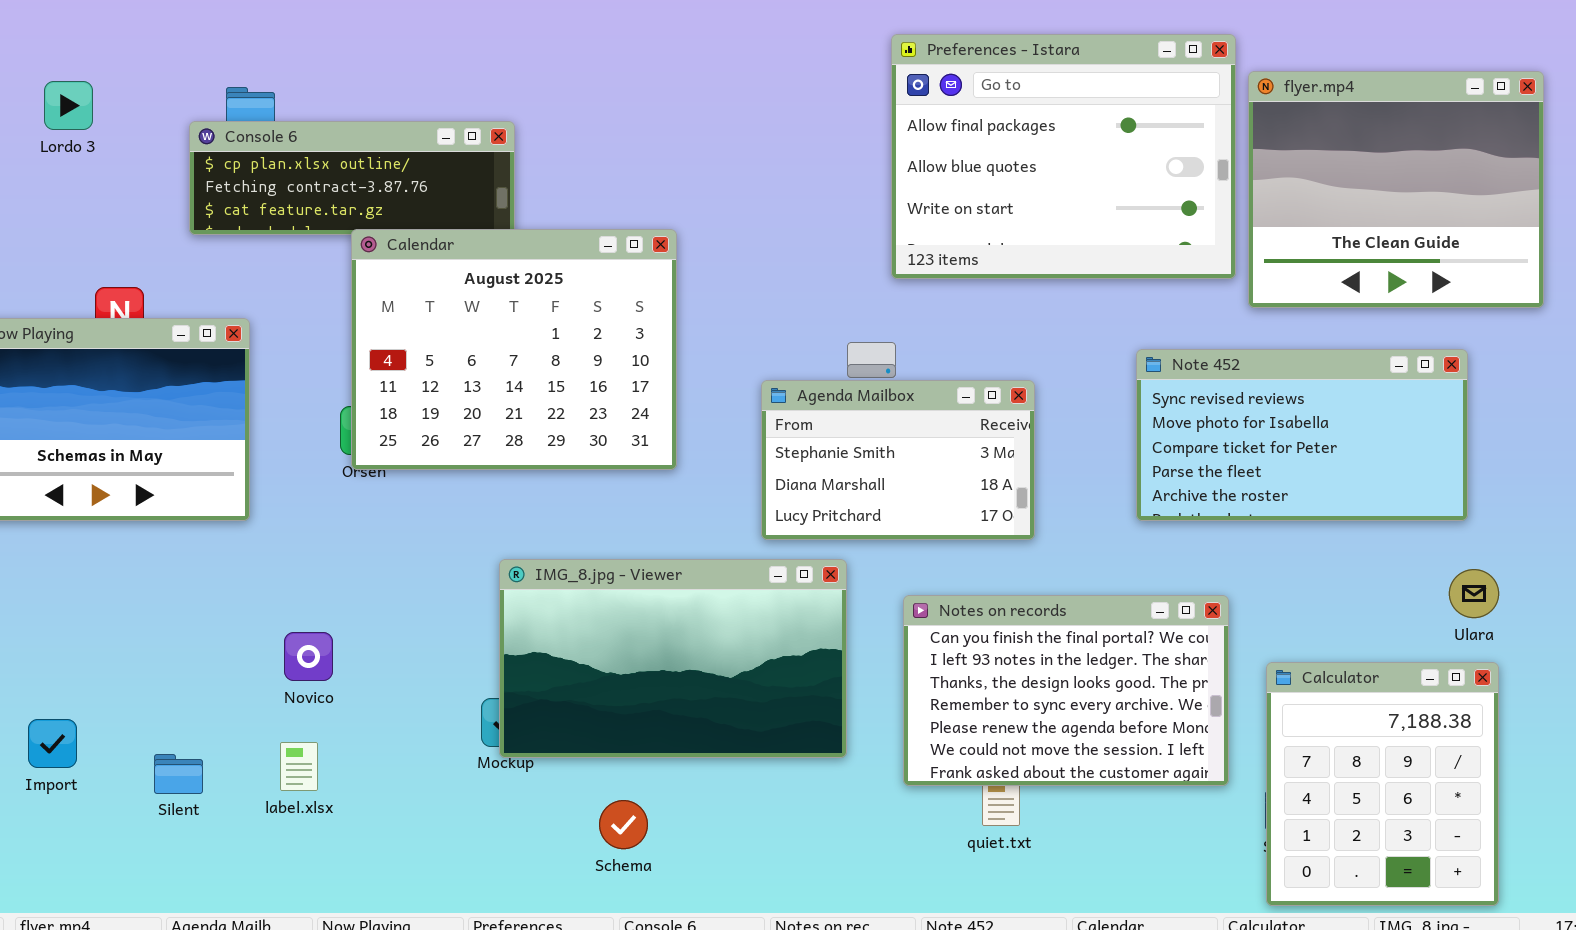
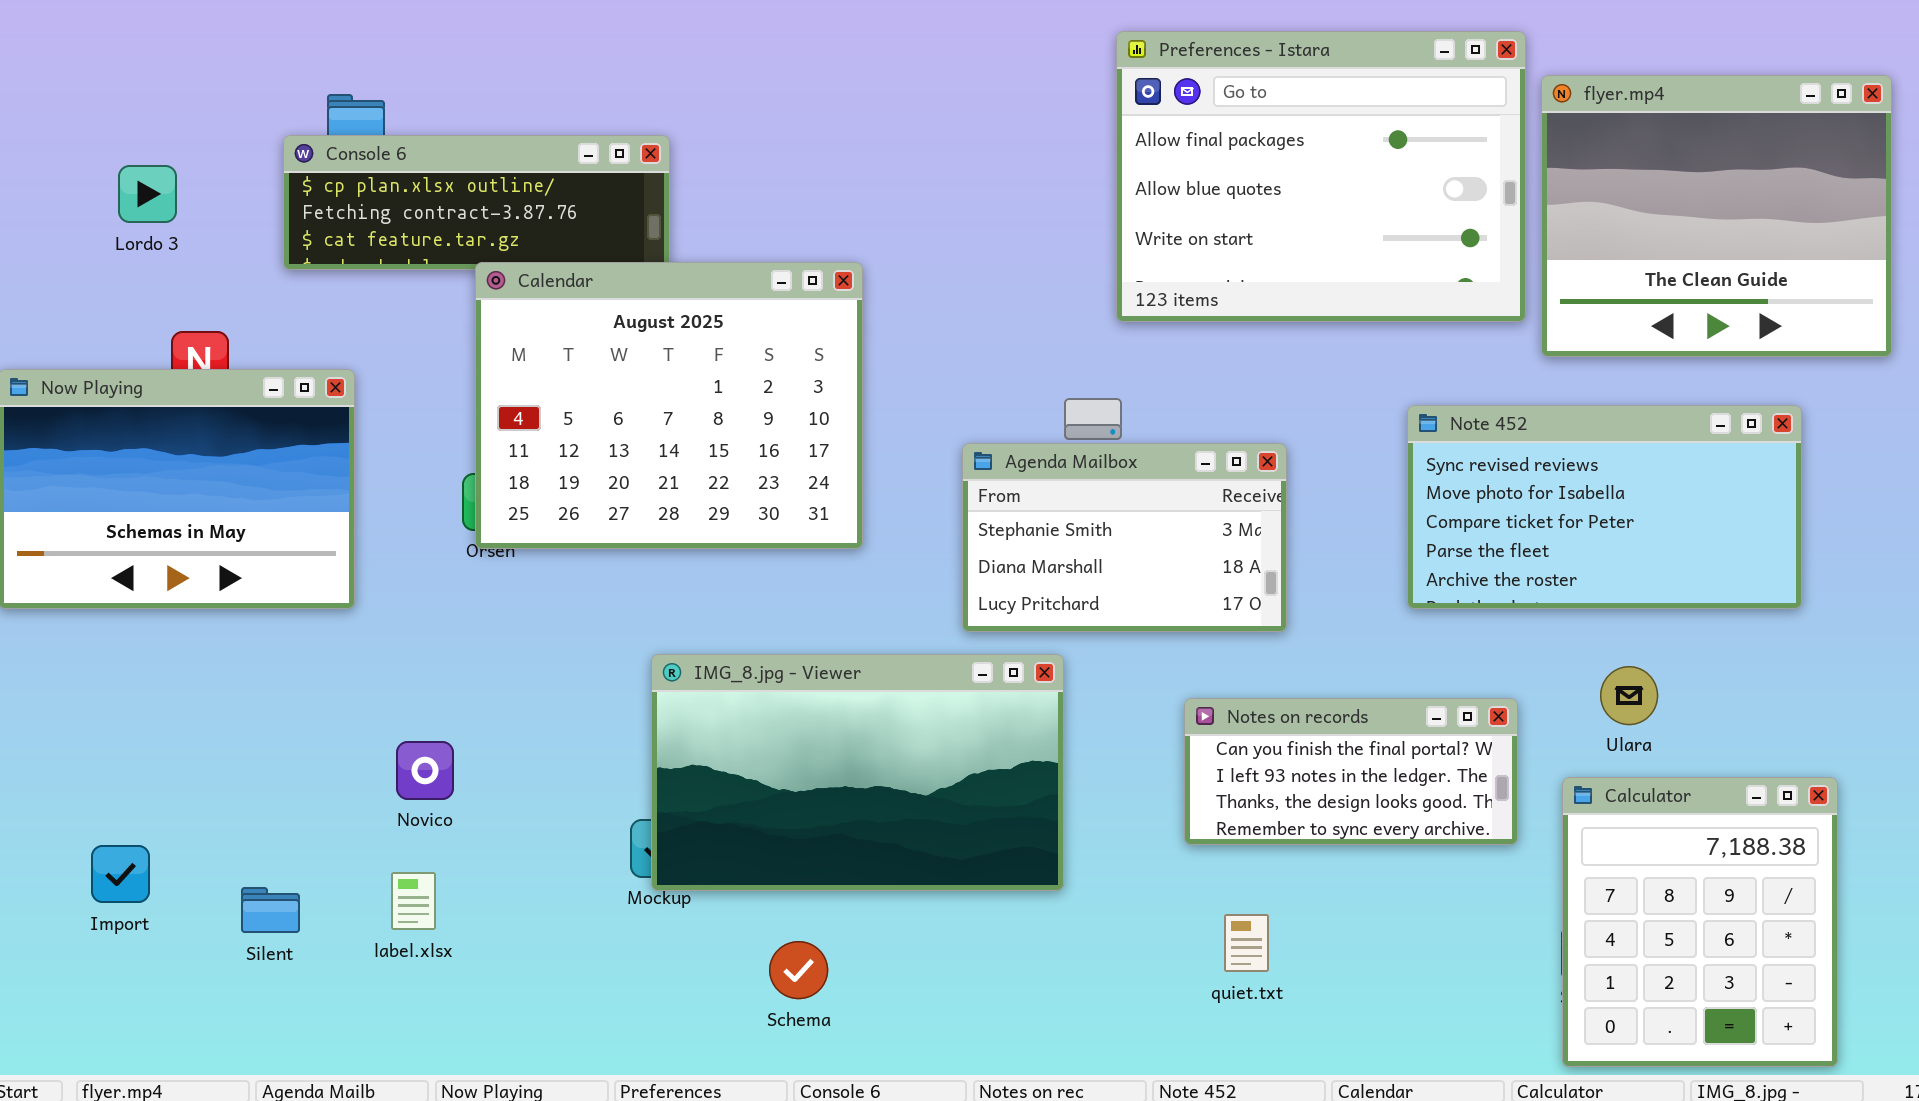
Lordo 3: [44,81,93,130] -> [118,165,177,223], moved
Ulara: [1449,569,1499,618] -> [1600,666,1658,725], moved
Notes on records: [903,595,1229,786] -> [1184,698,1518,845], resized

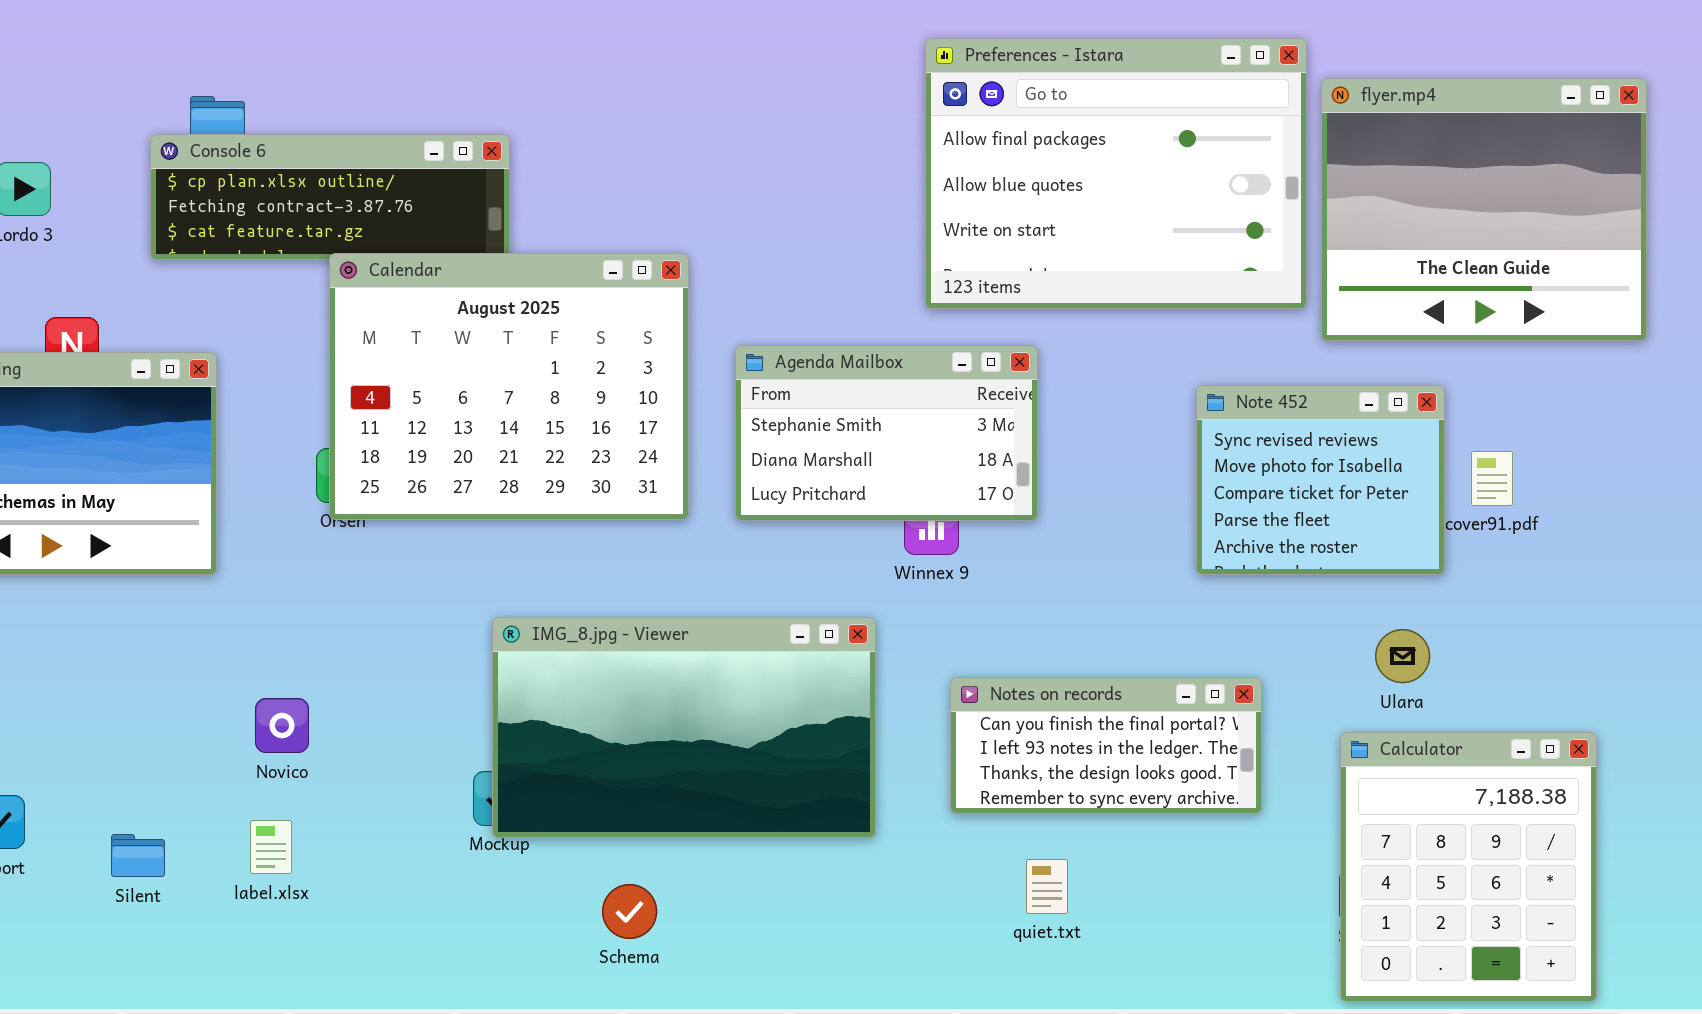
Note 452: [1407,405,1802,609] -> [1196,385,1445,575], resized
Agenda Mailbox: [962,443,1287,632] -> [735,345,1038,521], moved
Notes on records: [1184,698,1518,845] -> [950,677,1262,814], moved

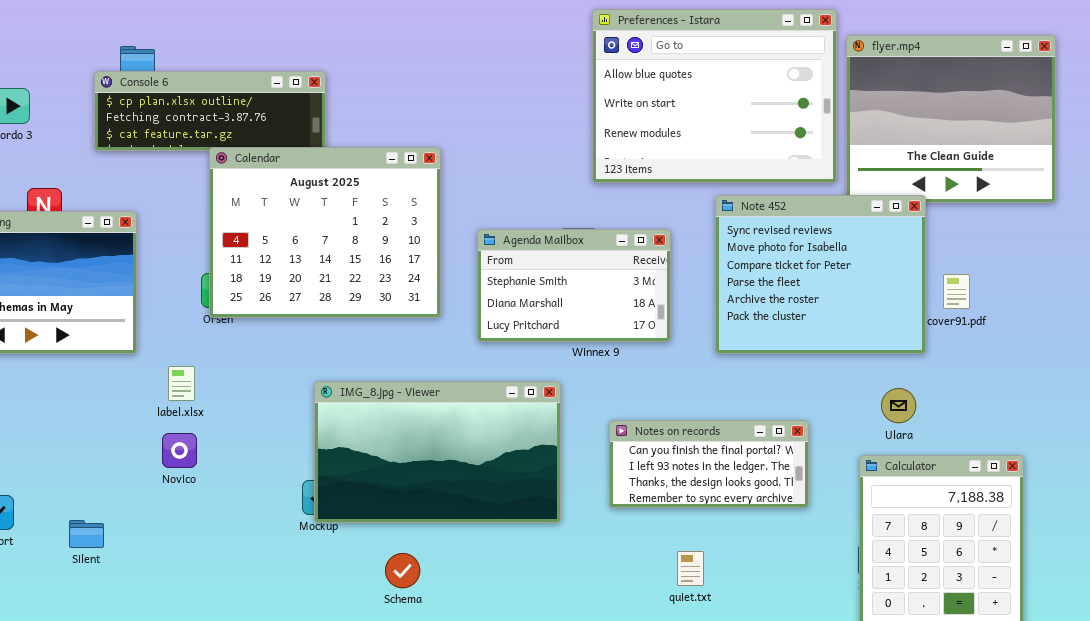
Preferences - Istara: [925,38,1307,309] -> [592,9,837,183], scrolled down 1 row
Agenda Mailbox: [735,345,1038,521] -> [477,229,671,342], moved
Note 452: [1196,385,1445,575] -> [715,195,926,354], resized
label.xlsx: [250,820,292,874] -> [168,366,195,401], moved
quiet.txt: [1026,859,1068,914] -> [677,551,704,586], moved

